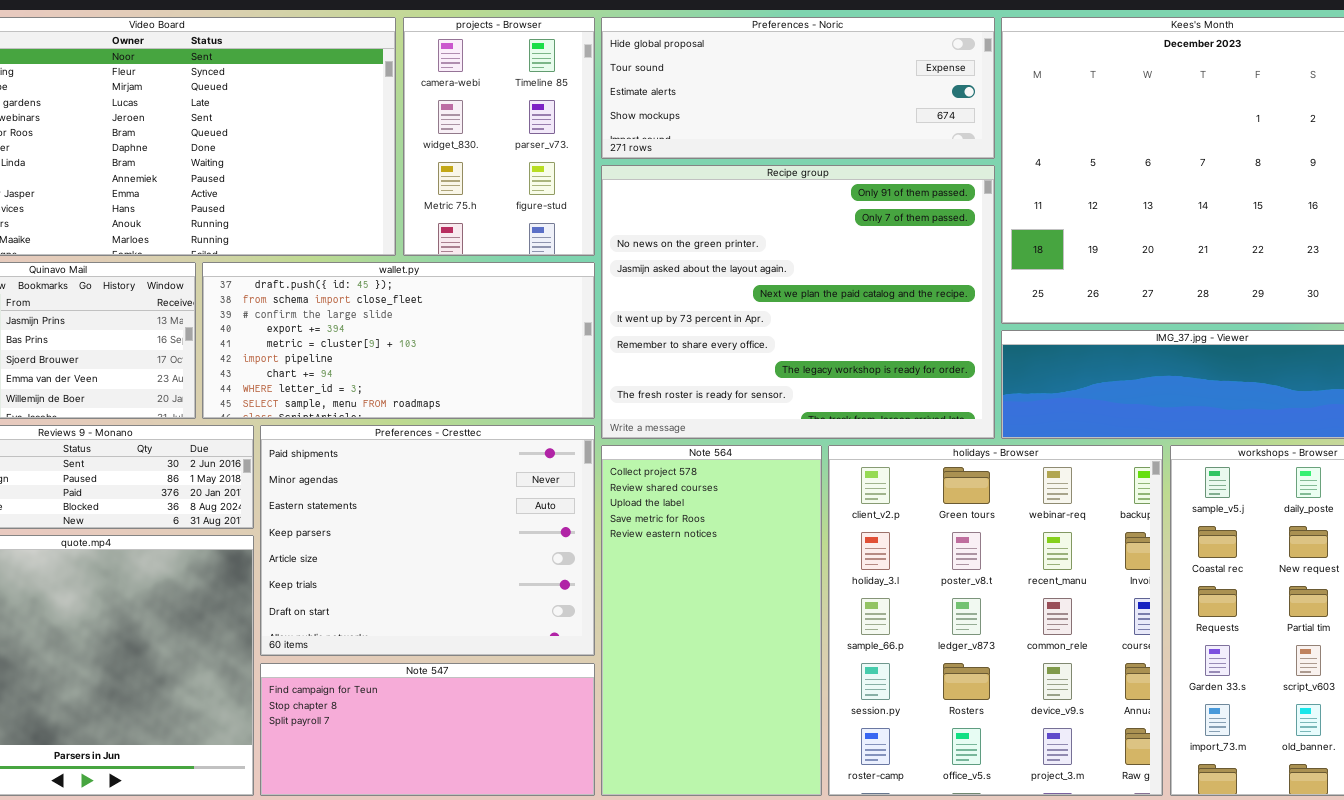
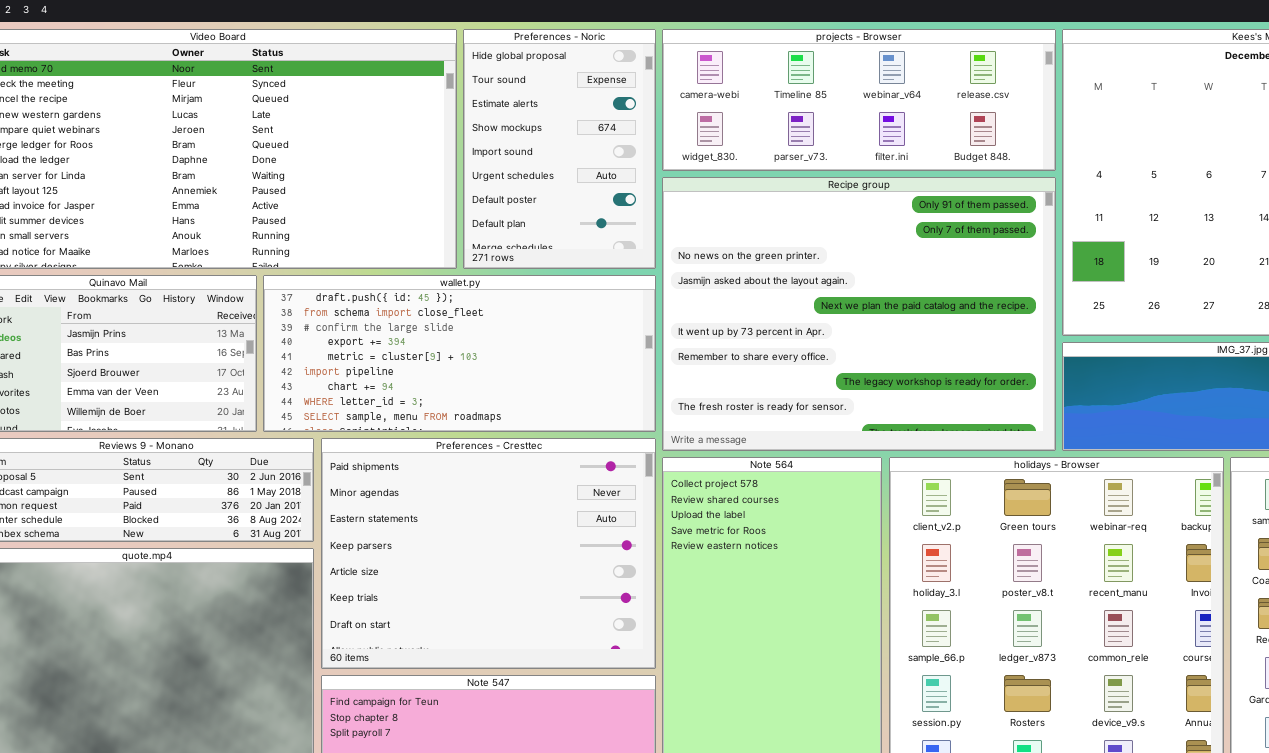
projects - Browser: [403,17,595,256] -> [662,29,1056,171], moved, resized
Preferences - Noric: [601,17,995,159] -> [463,29,656,269], moved, resized

